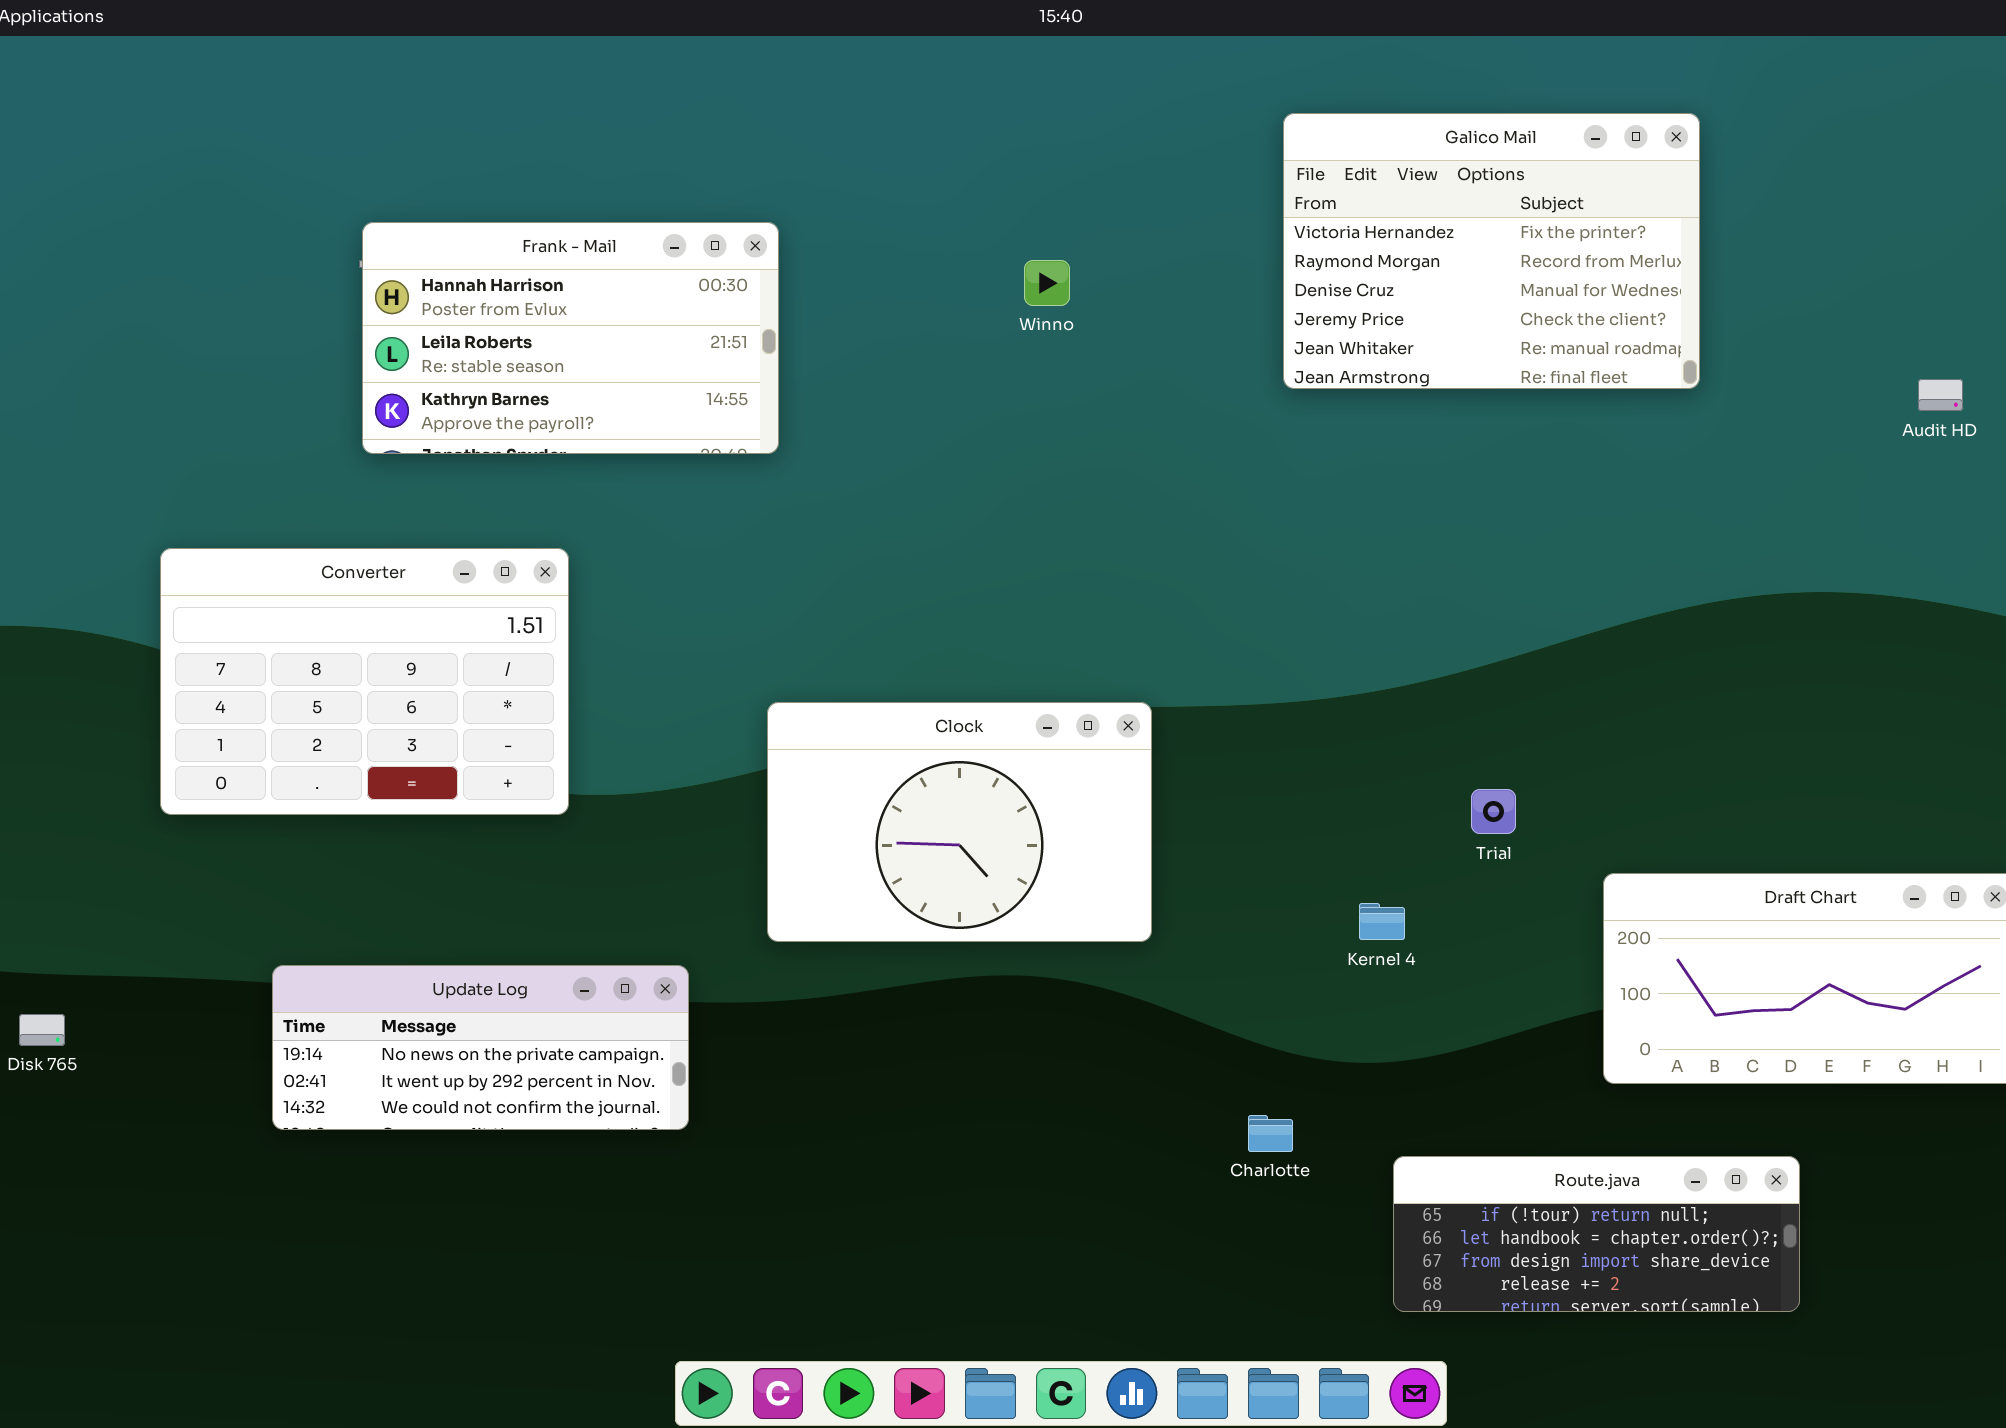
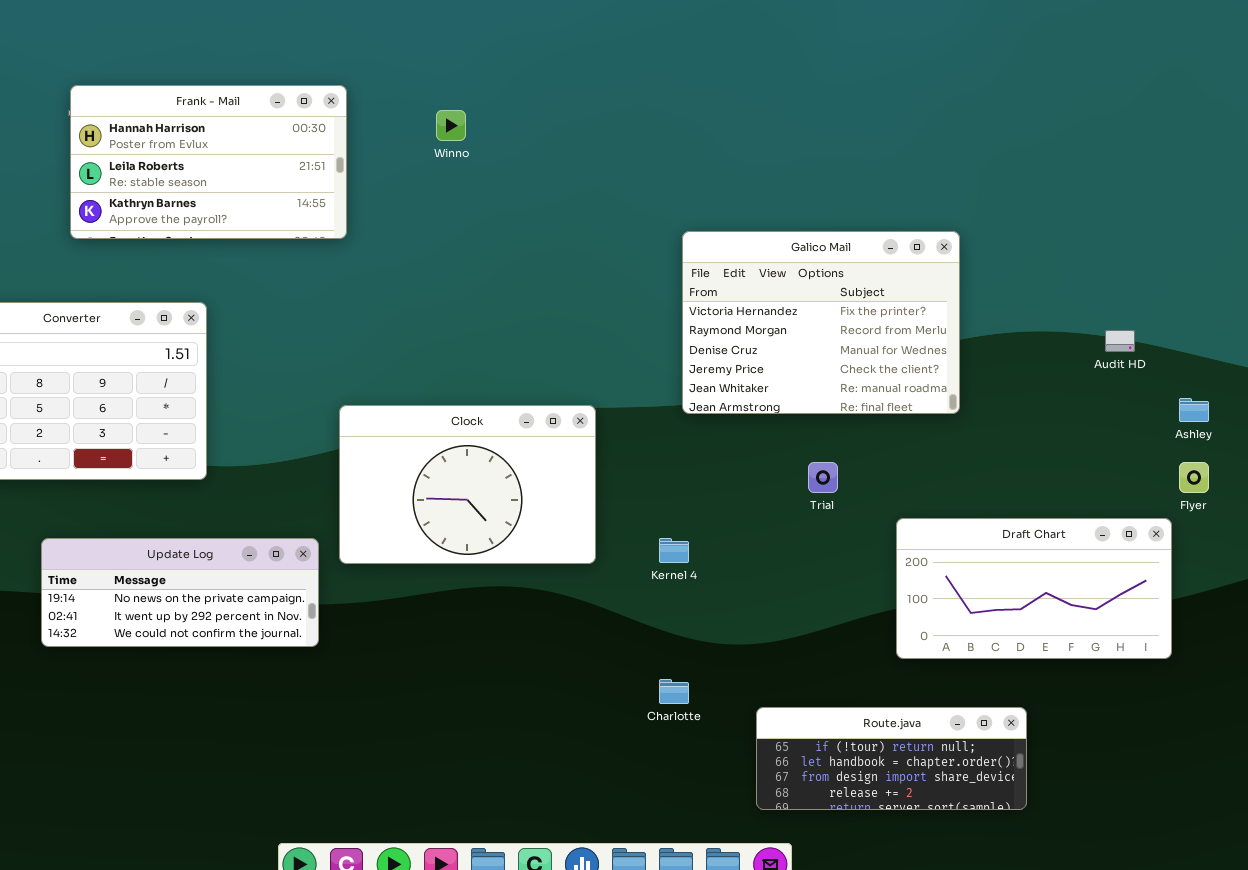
Galico Mail: [1283,113,1700,389] -> [682,231,960,414], moved
Winno: [1024,260,1070,306] -> [436,110,466,141], moved
Audit HD: [1918,379,1963,411] -> [1105,330,1135,352], moved
Kernel 4: [1359,903,1405,940] -> [659,538,689,563], moved
Update Log: [272,965,689,1130] -> [41,538,319,647], moved

